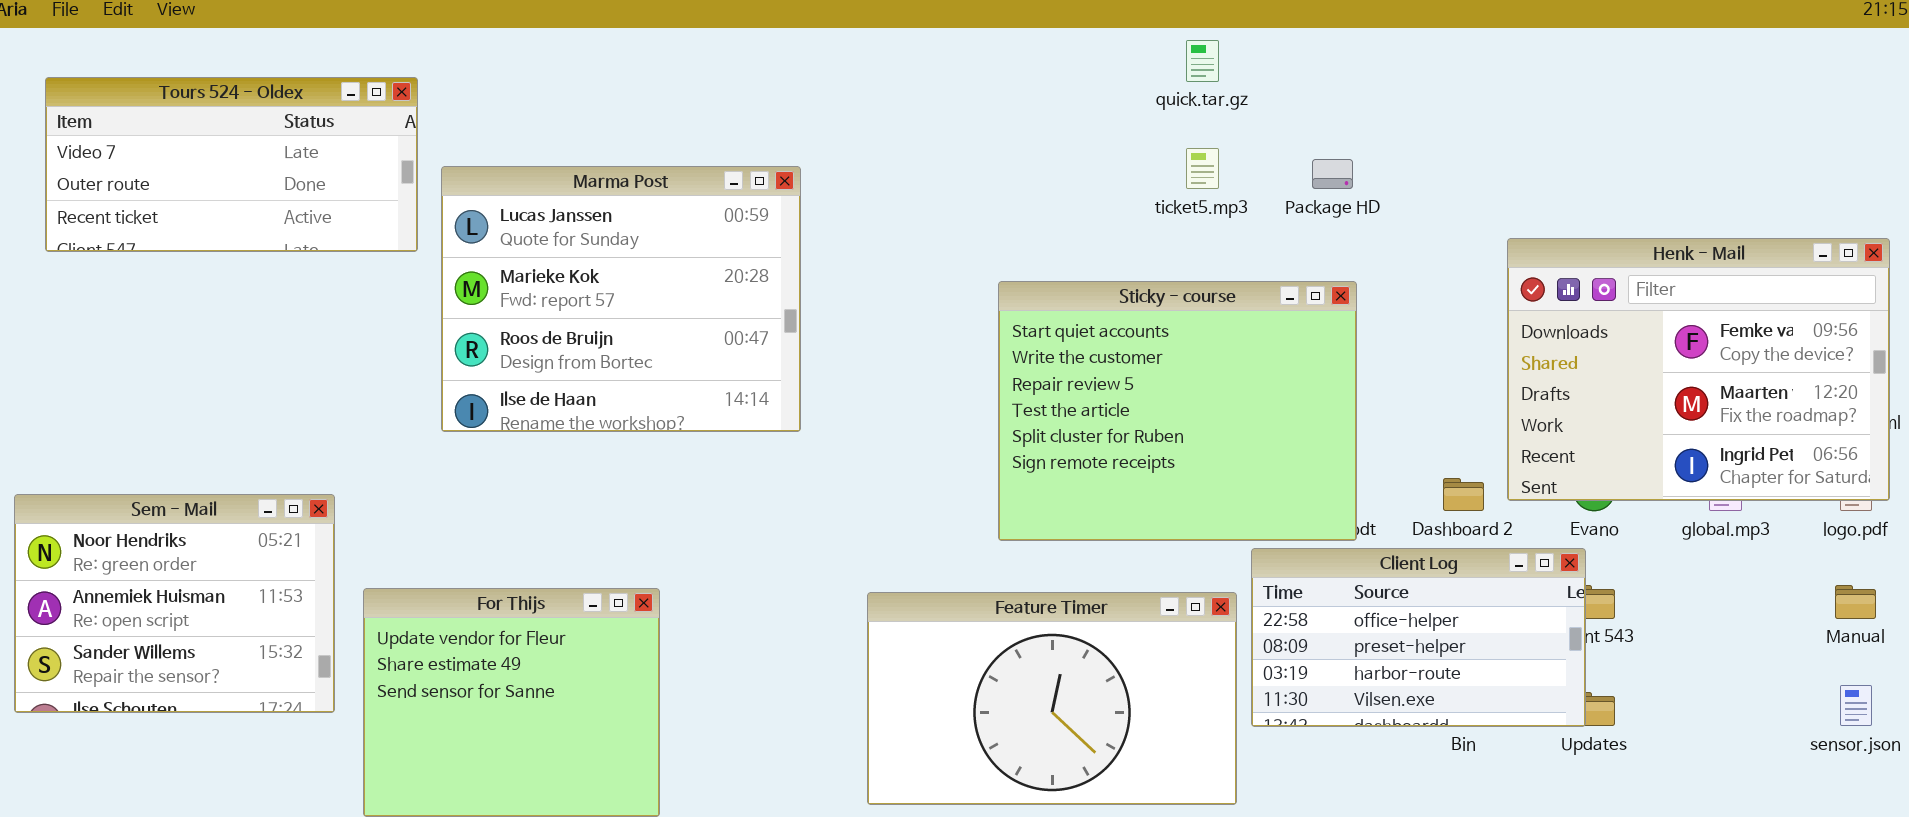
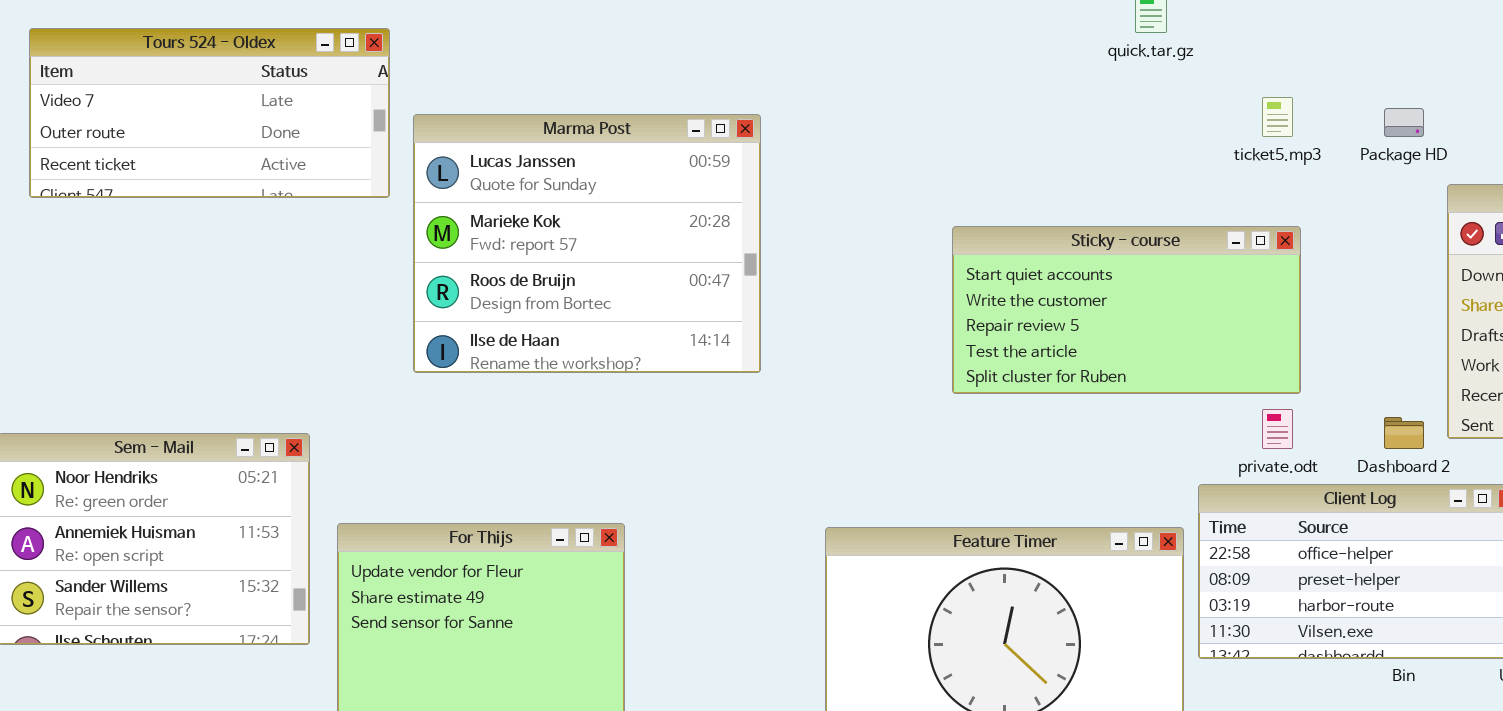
ticket5.mp3: [1186,148,1219,189] -> [1262,97,1293,137], moved
Package HD: [1312,159,1353,189] -> [1384,108,1424,137], moved
Sticky - course: [998,281,1357,541] -> [952,226,1301,394], resized

